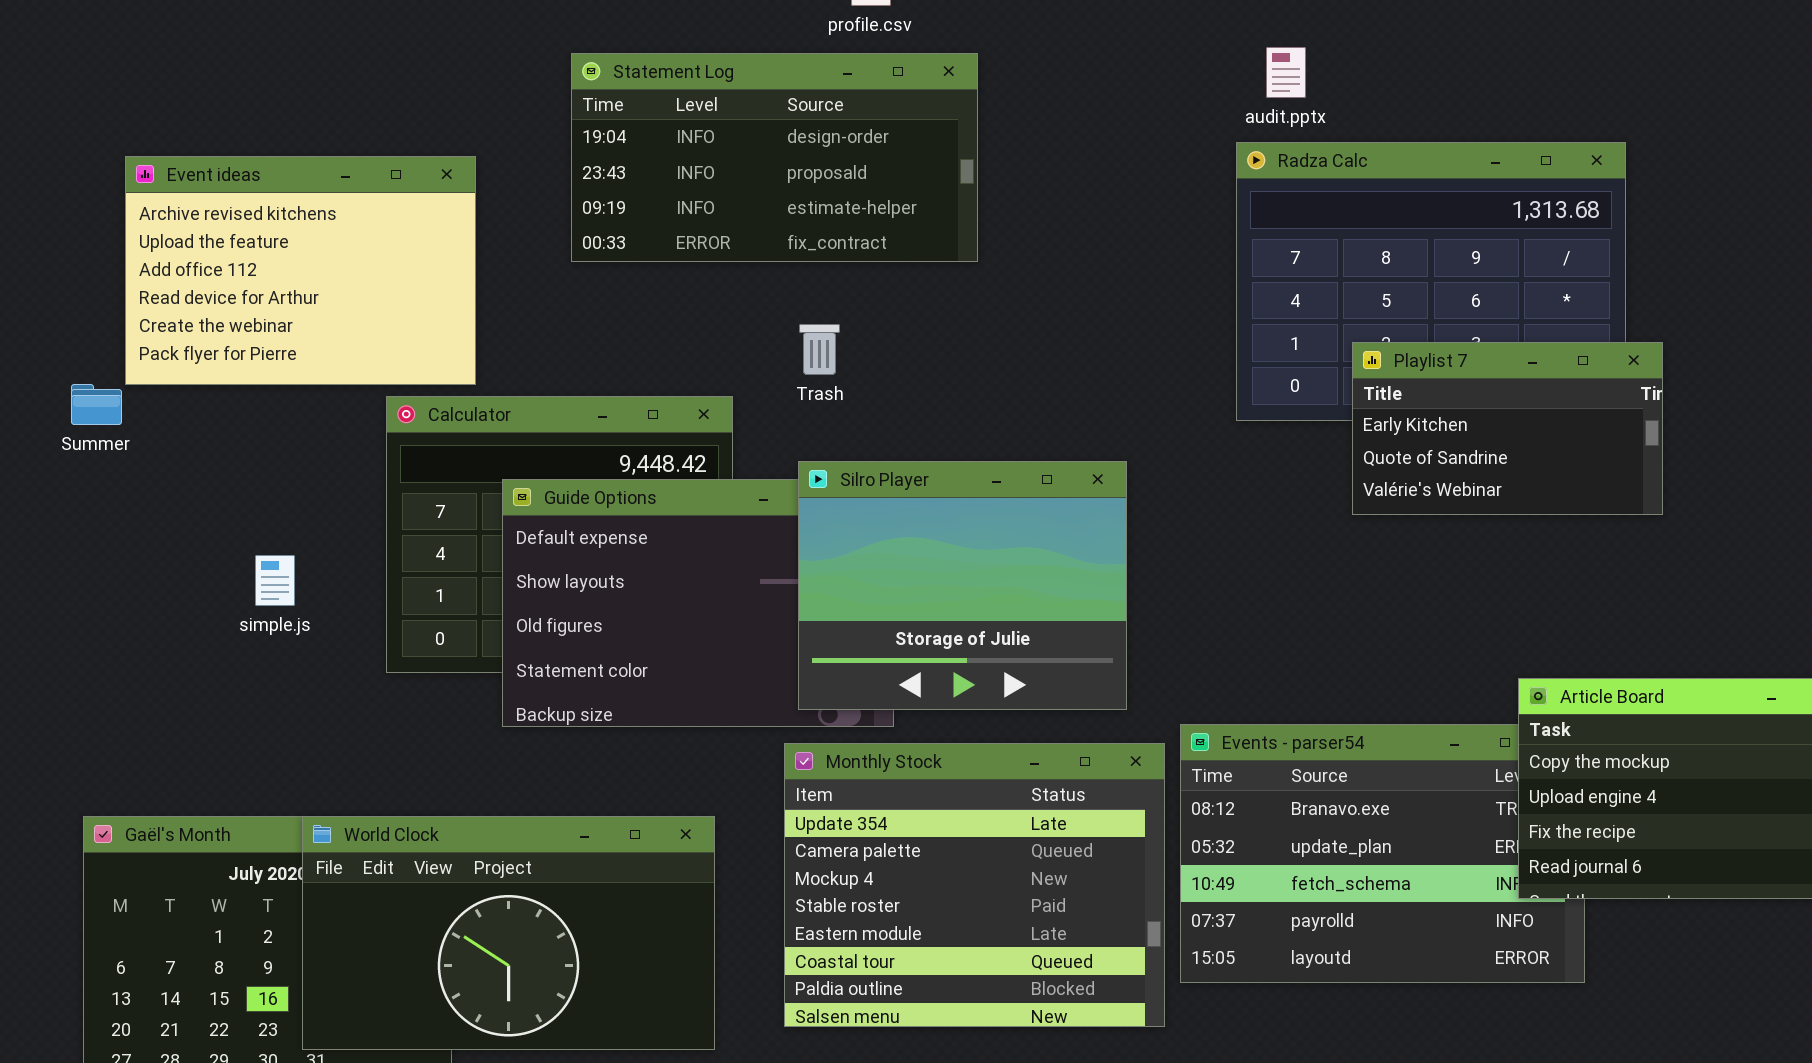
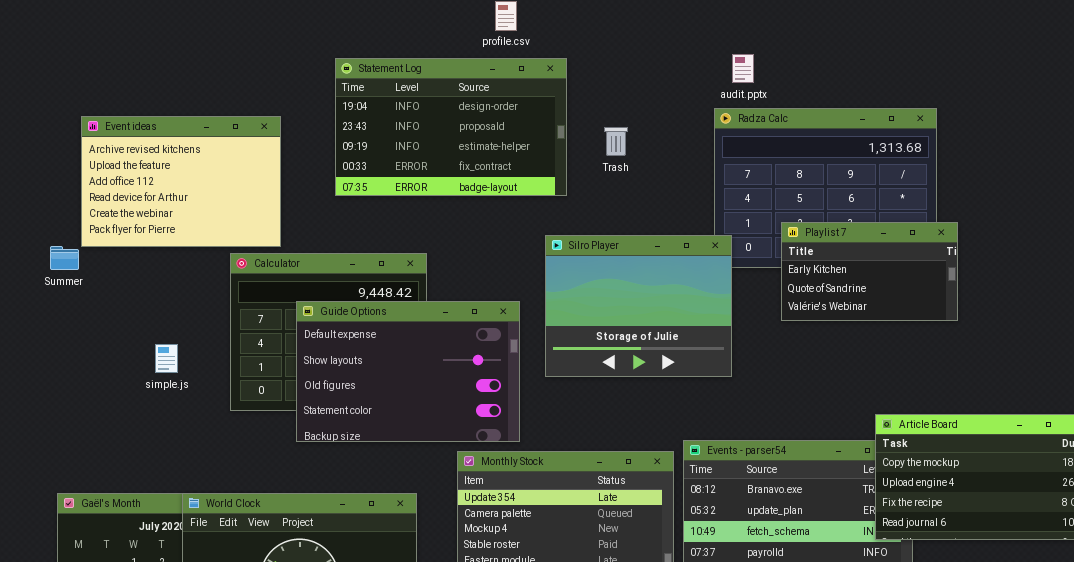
Statement Log: [571,53,978,262] -> [335,58,567,196], resized
Trash: [799,324,840,375] -> [604,127,628,156], moved
Silro Player: [798,461,1127,710] -> [545,235,732,377], moved

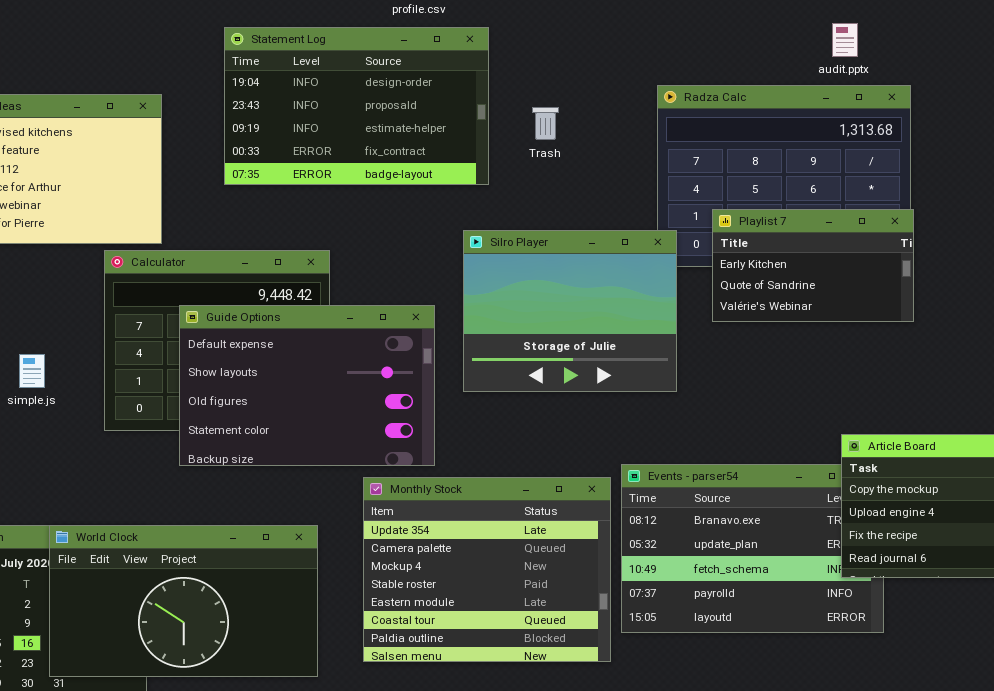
audit.pptx: [732,54,754,83] -> [832,23,858,57], moved
Playlist 7: [781,222,958,321] -> [712,209,914,322], moved

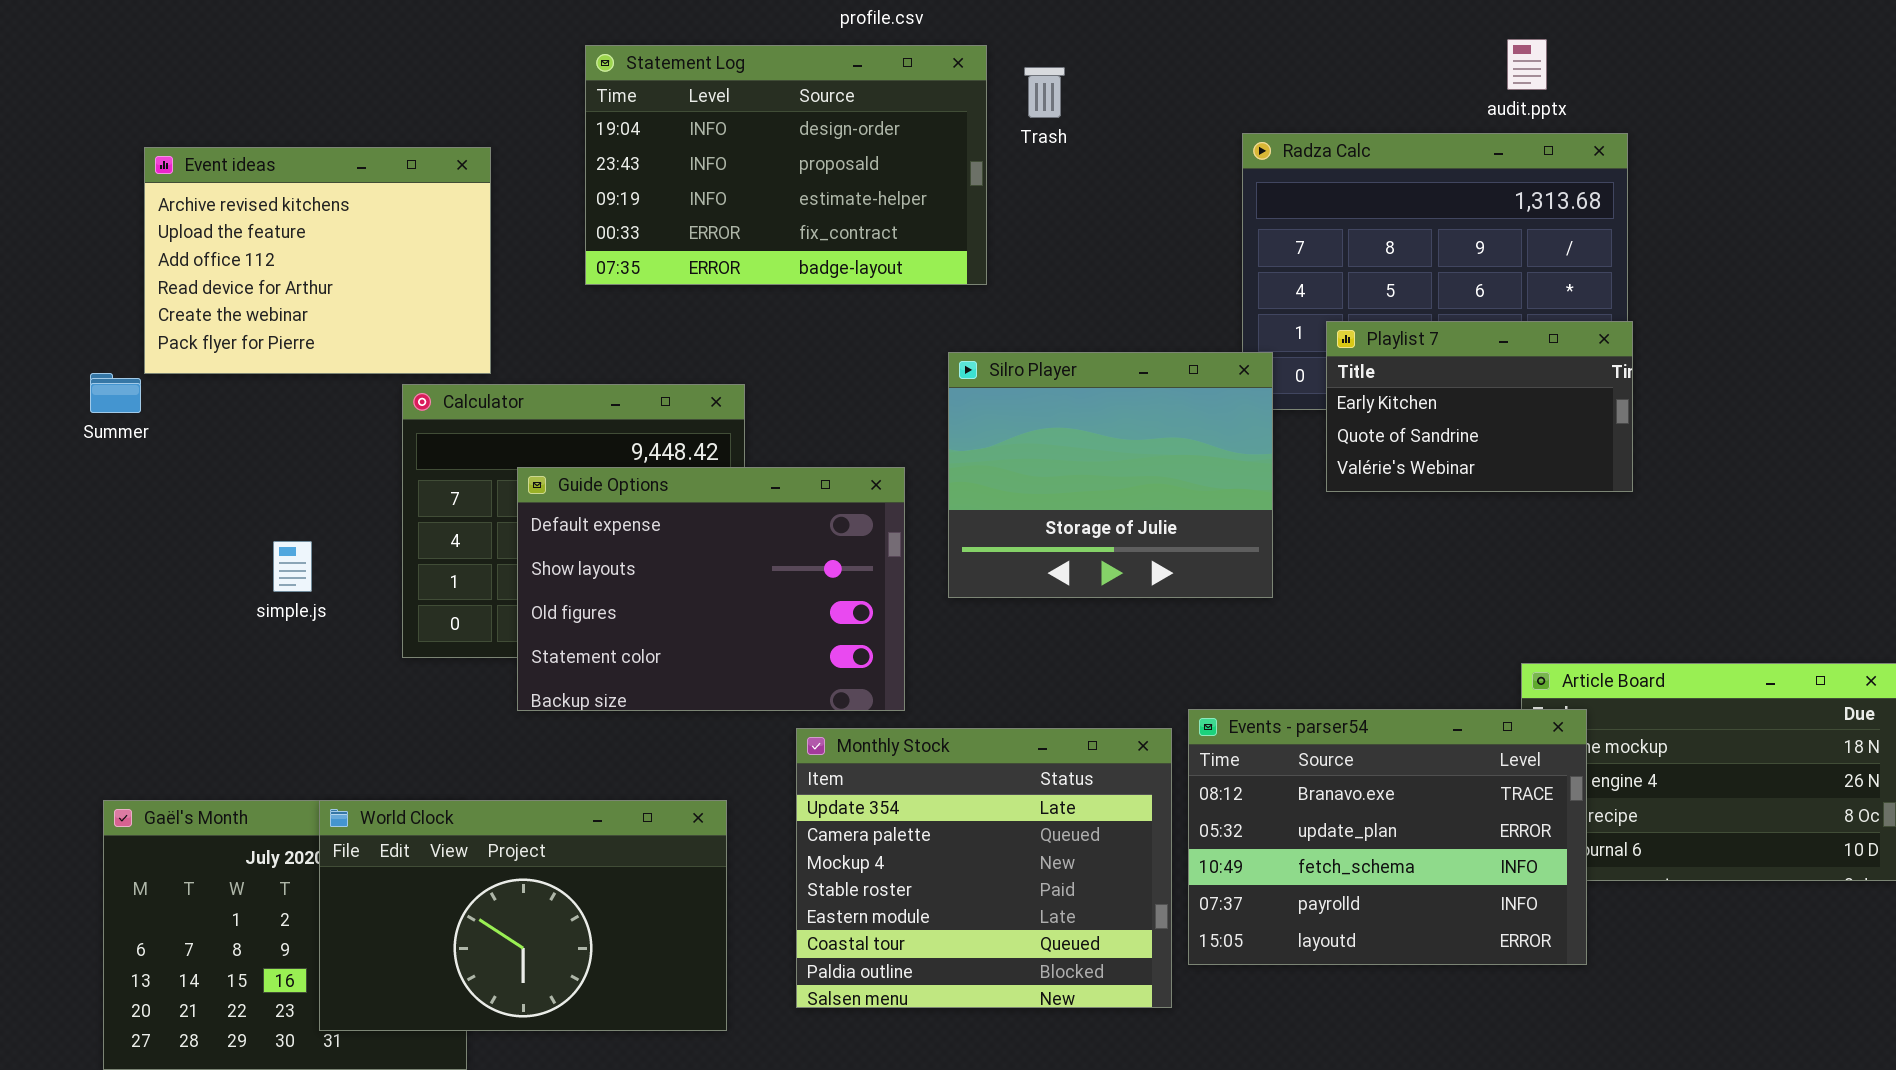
Trash: [532,107,559,140] -> [1024,67,1065,118], moved
Events - parser54: [621,464,884,633] -> [1188,709,1587,965], raised

